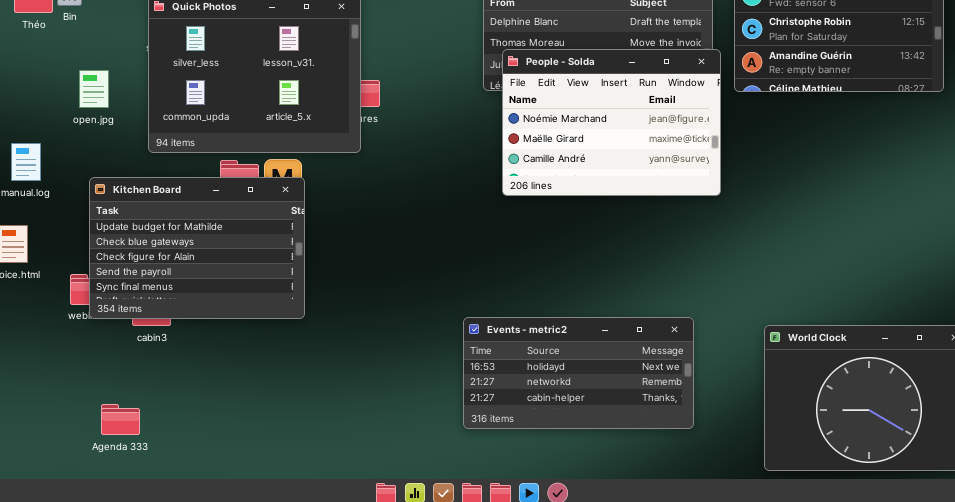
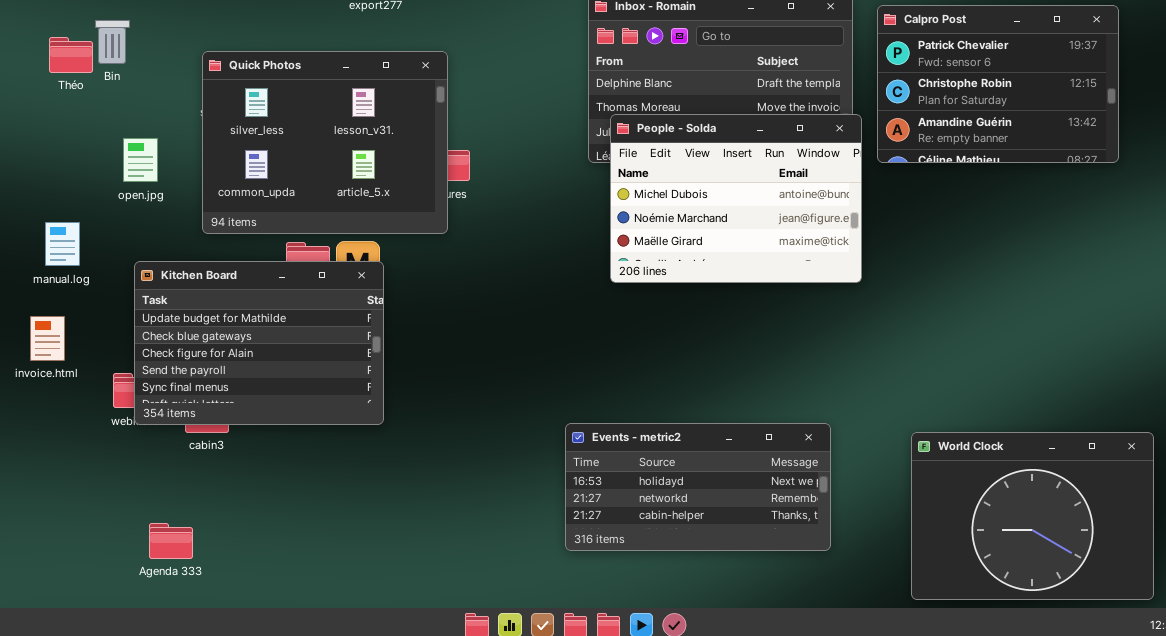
People - Solda: [502,49,721,196] -> [610,114,862,283], scrolled up 1 row

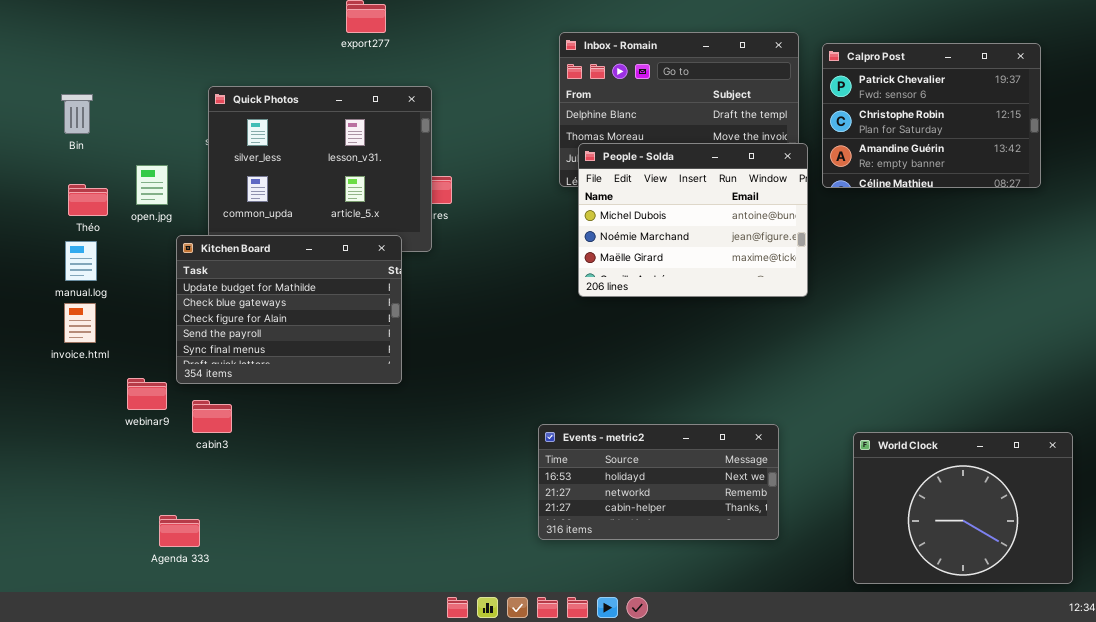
Bin: [95,20,130,64] -> [61,94,93,134], moved
Théo: [49,37,93,73] -> [68,184,108,216], moved
Kitchen Board: [134,261,384,425] -> [176,235,402,384], moved
invoice.html: [30,316,65,361] -> [64,303,96,343], moved

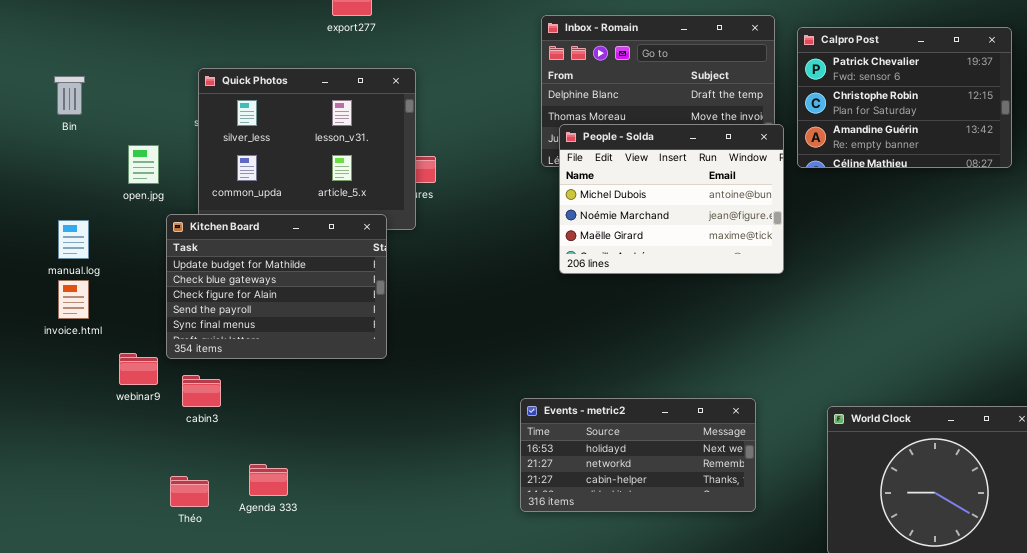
Théo: [68,184,108,216] -> [170,476,209,507], moved
Agenda 333: [159,515,200,547] -> [249,464,288,496], moved

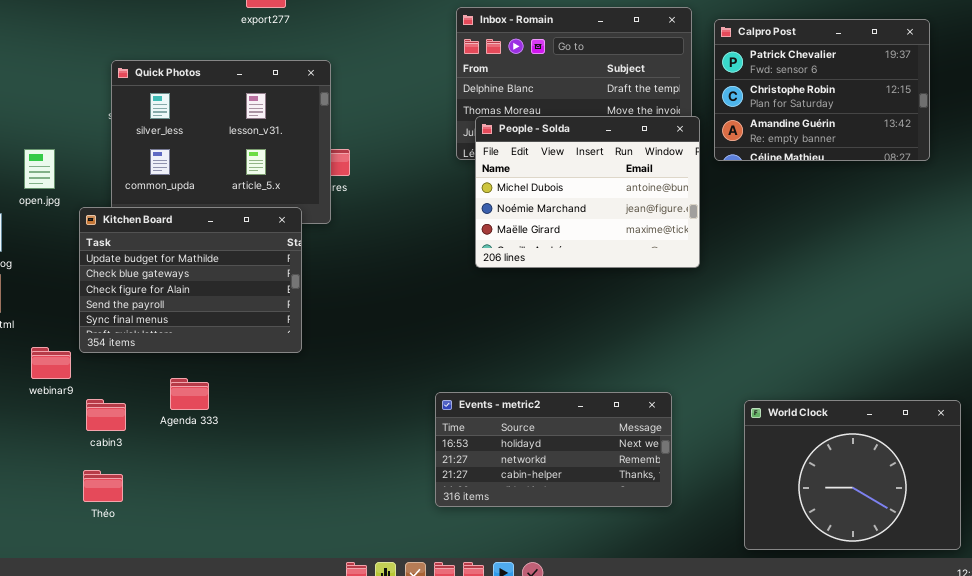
open.jpg: [128,145,159,184] -> [24,149,55,189], moved
cabin3: [182,375,221,407] -> [86,399,126,431], moved
Agenda 333: [249,464,288,496] -> [170,378,209,410], moved

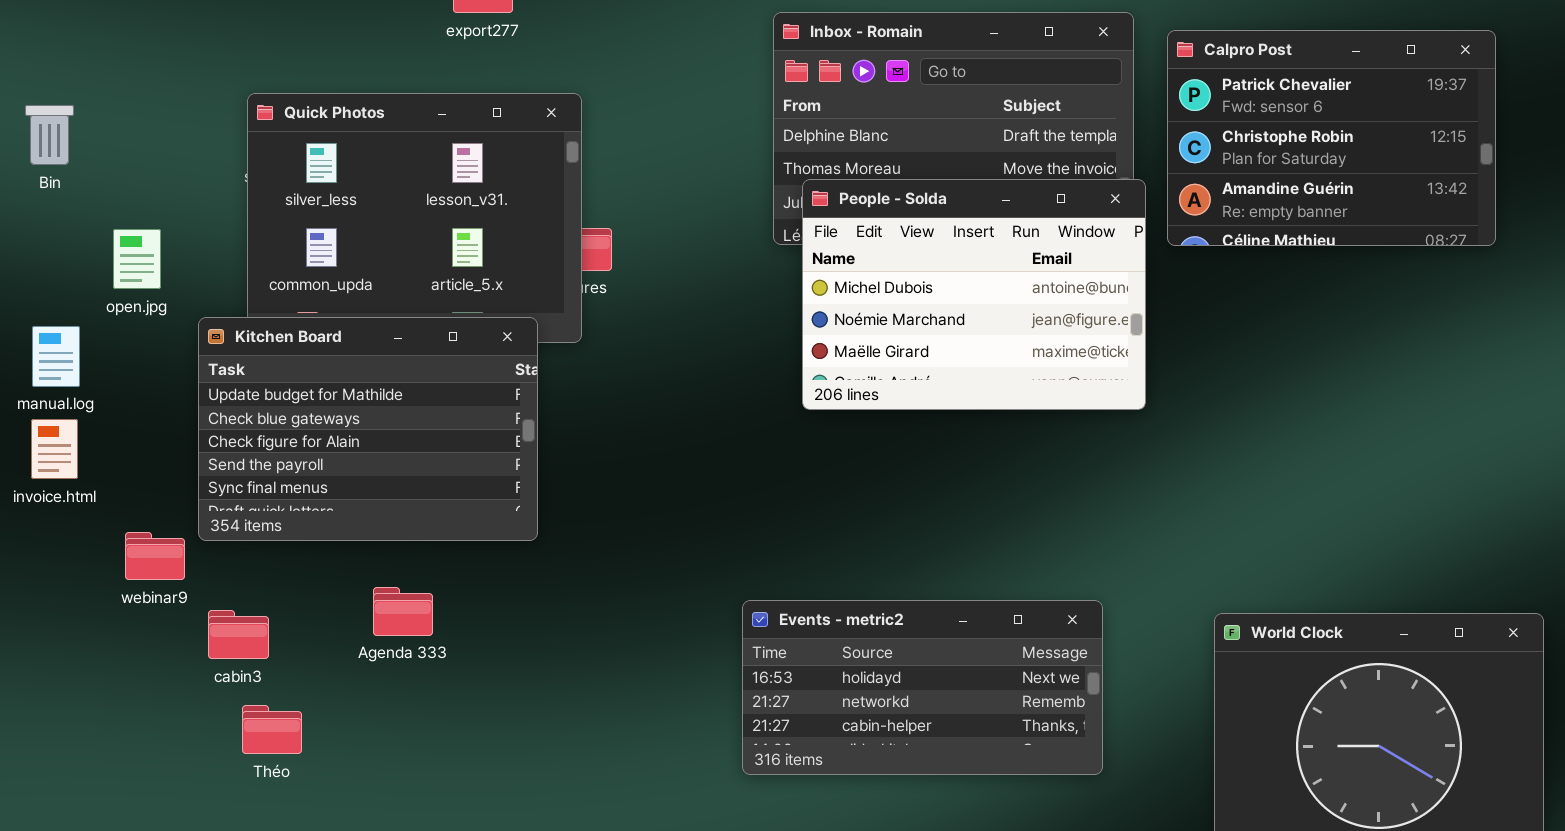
Agenda 333: [170,378,209,410] -> [373,587,433,636], moved
Théo: [83,470,123,502] -> [242,705,302,754], moved

